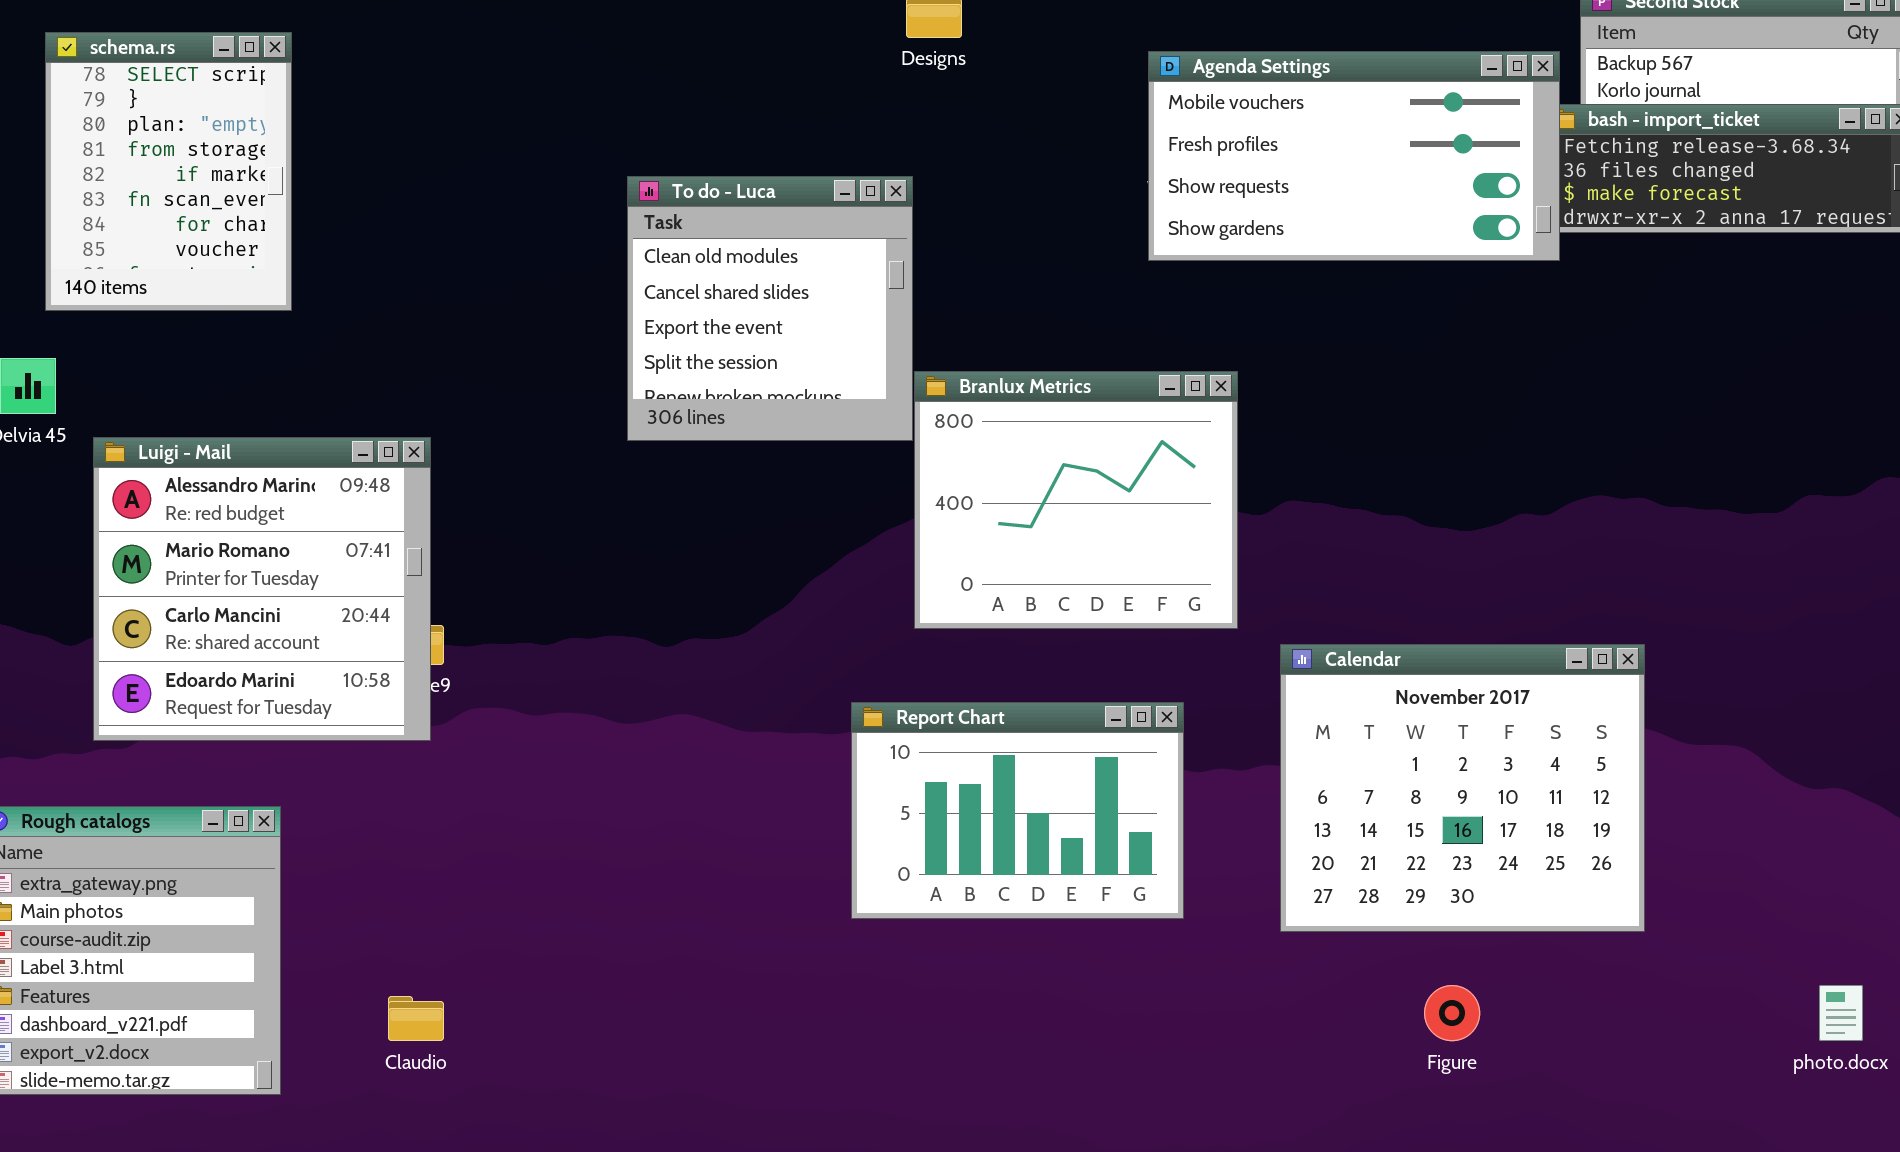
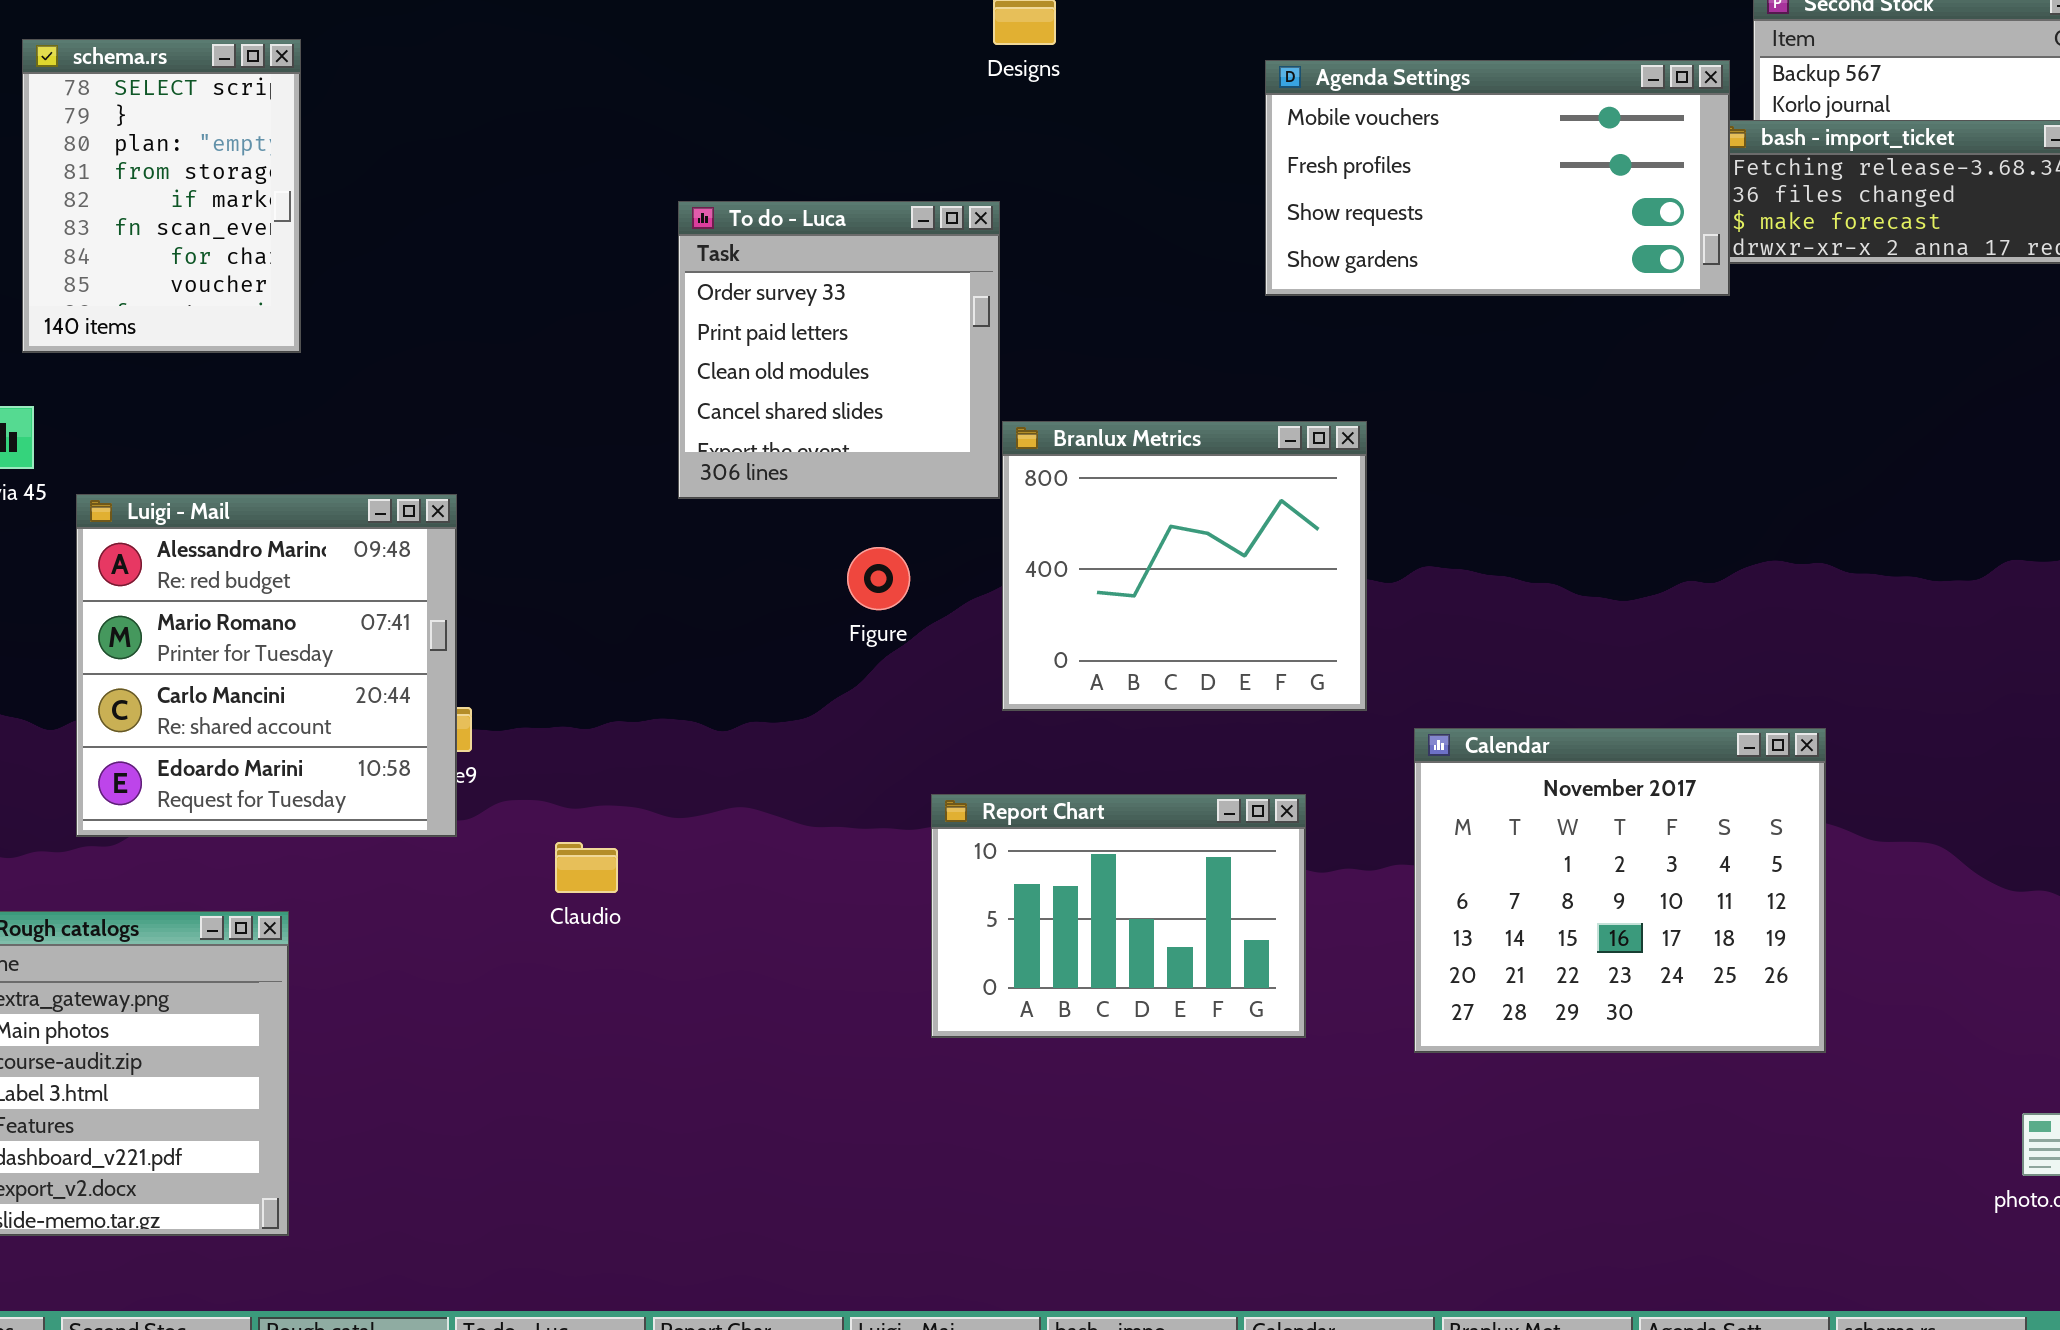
To do - Luca: [627,176,913,441] -> [678,201,1000,499], scrolled up 2 rows
Figure: [1424,985,1480,1041] -> [847,547,910,610], moved
Claudio: [388,996,444,1041] -> [555,842,618,893], moved

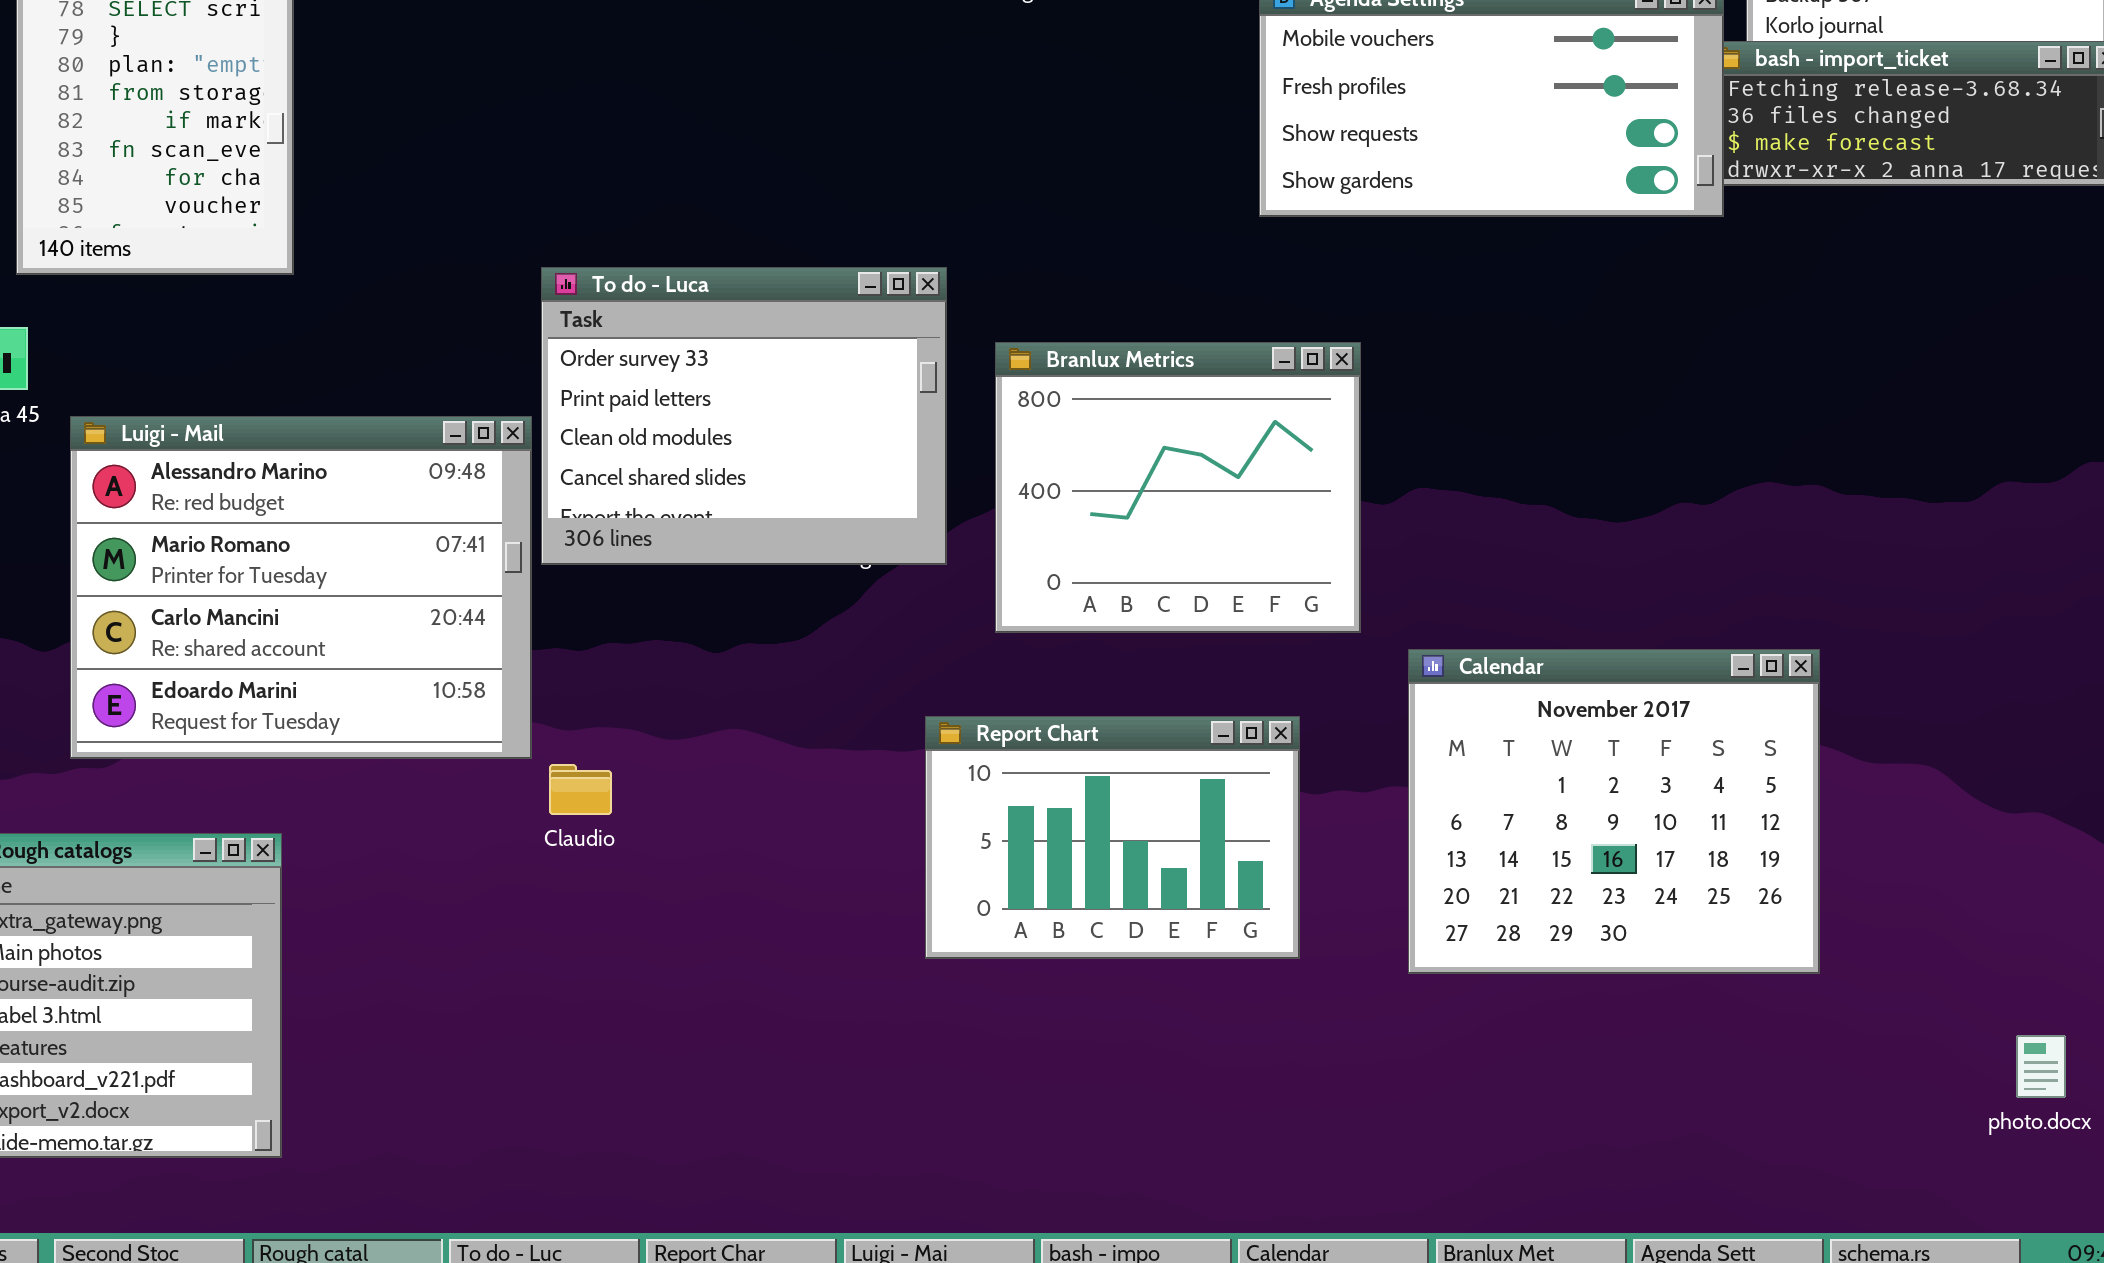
To do - Luca: [678,201,1000,499] -> [541,267,947,565], moved, resized
Luigi - Mail: [76,494,457,837] -> [70,416,532,759], resized

